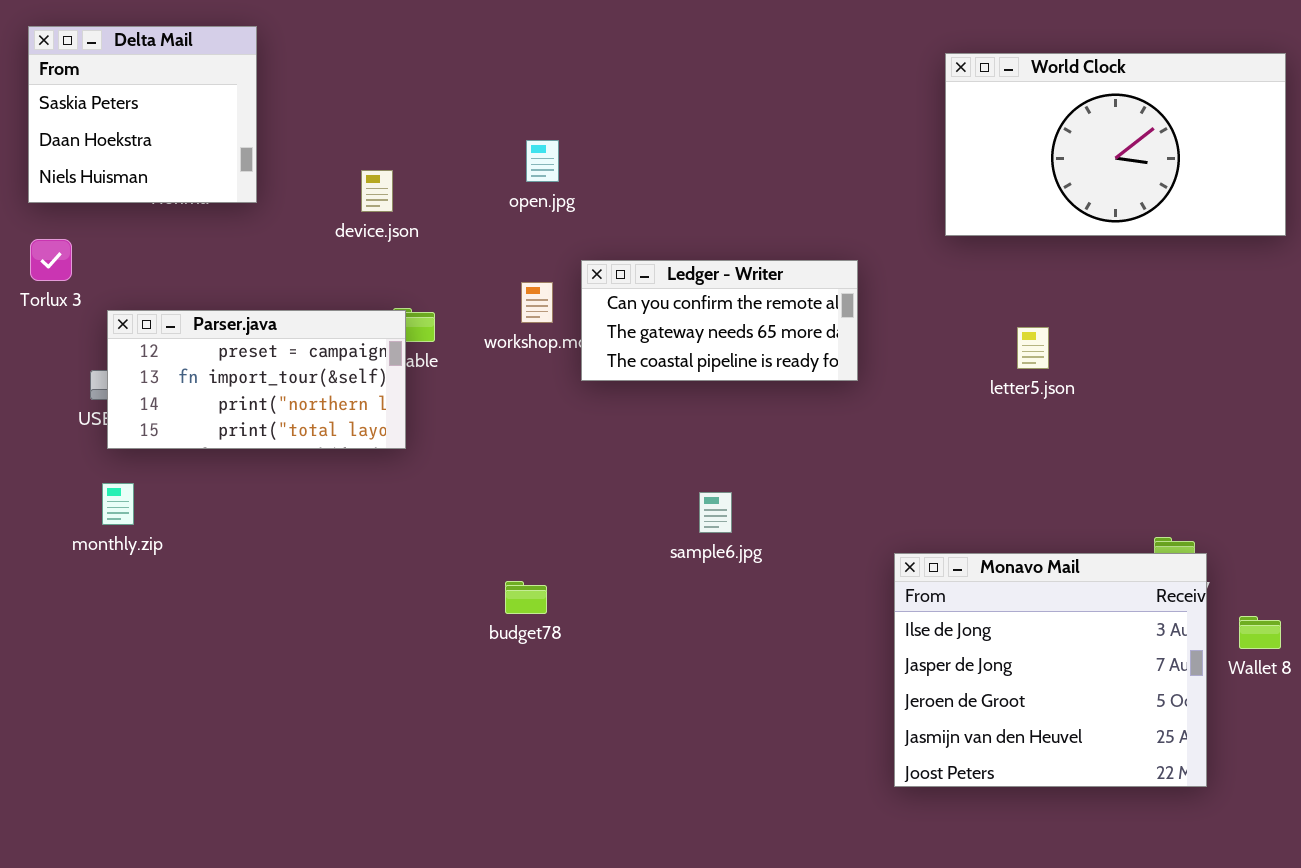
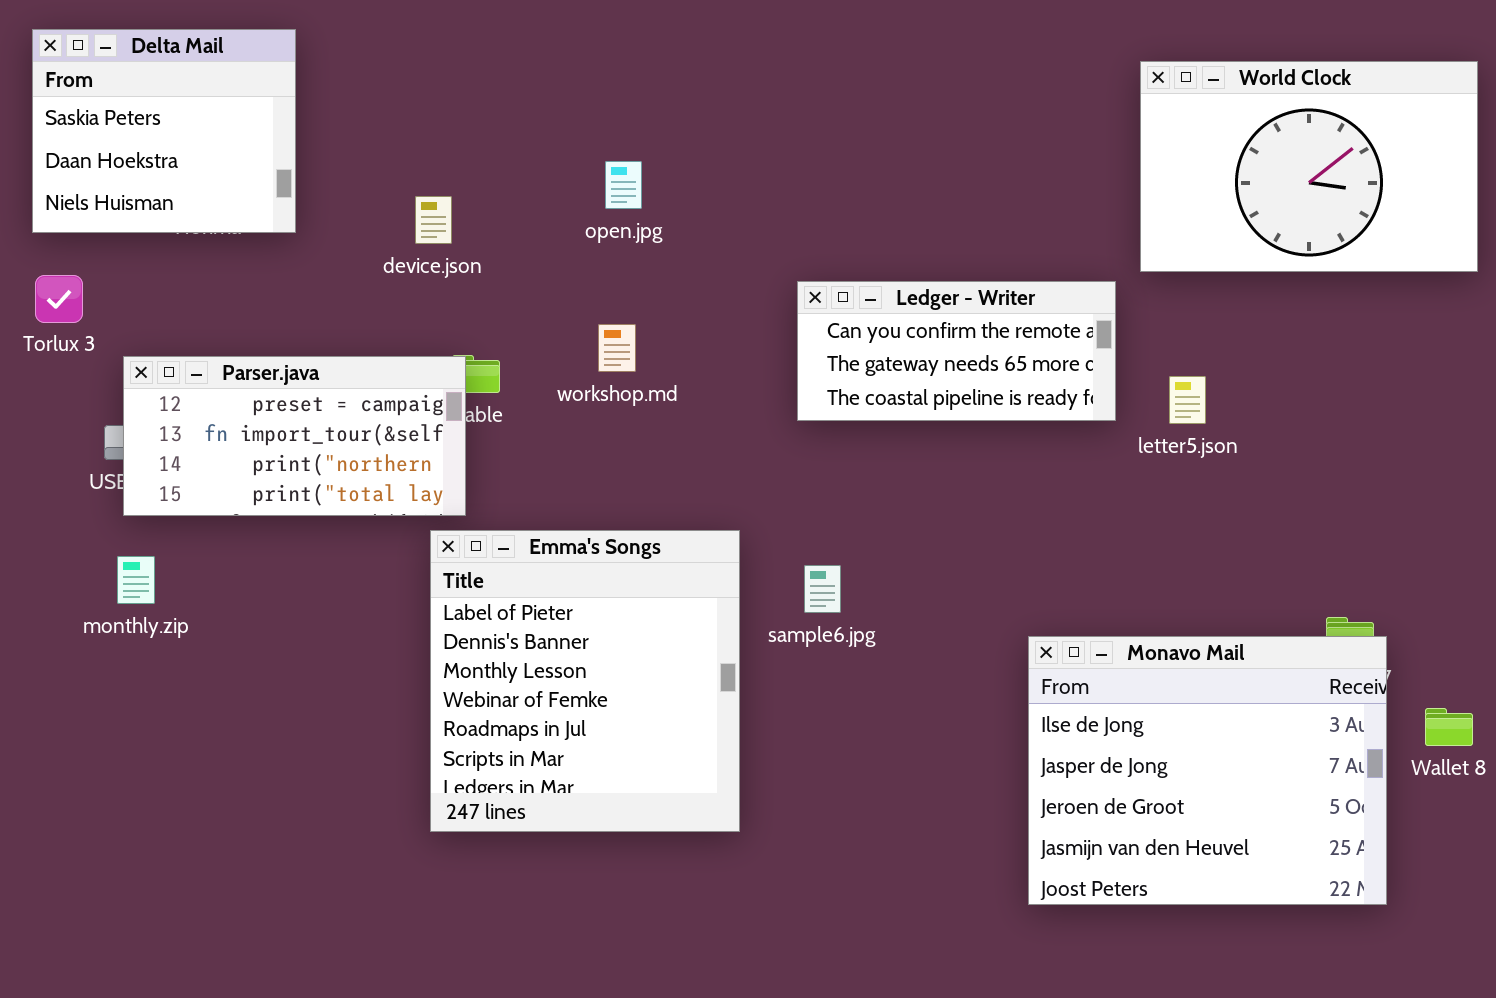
World Clock: [945,53,1286,236] -> [1140,61,1478,272], resized
Ledger - Writer: [581,260,858,381] -> [797,281,1116,421], moved
Emma's Songs: none -> [430,530,740,832], opened

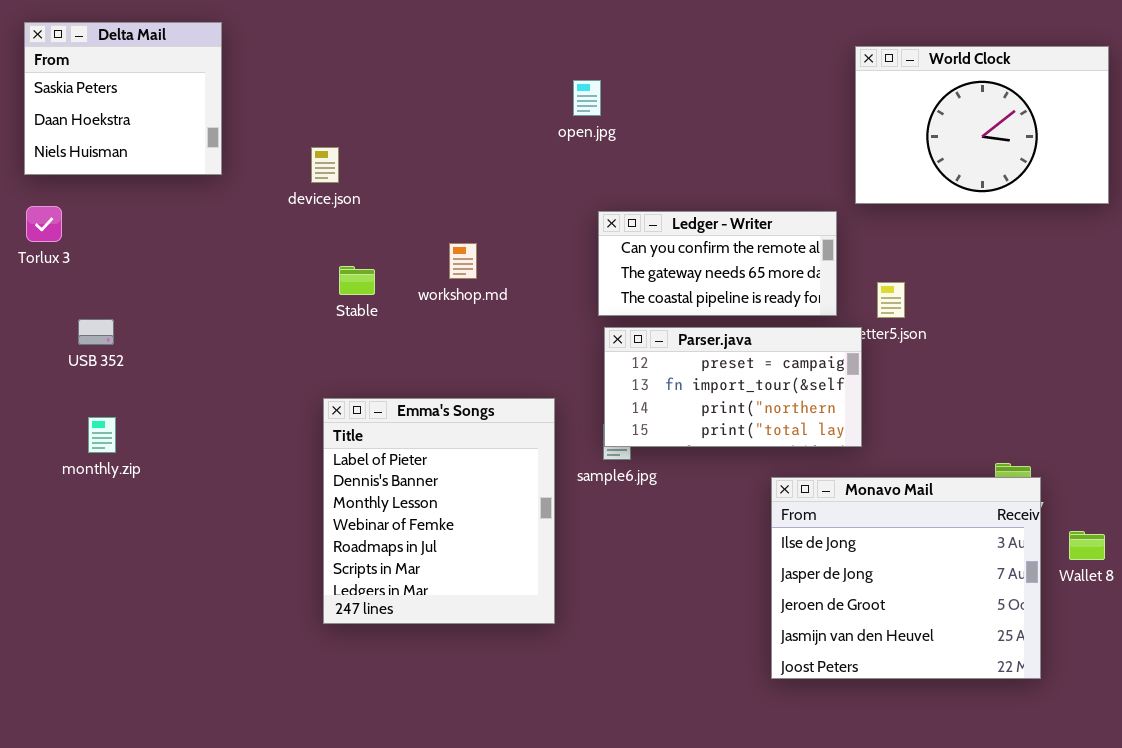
open.jpg: [605,161,642,209] -> [573,80,601,116], moved
Parser.java: [123,356,466,516] -> [604,327,862,447], moved

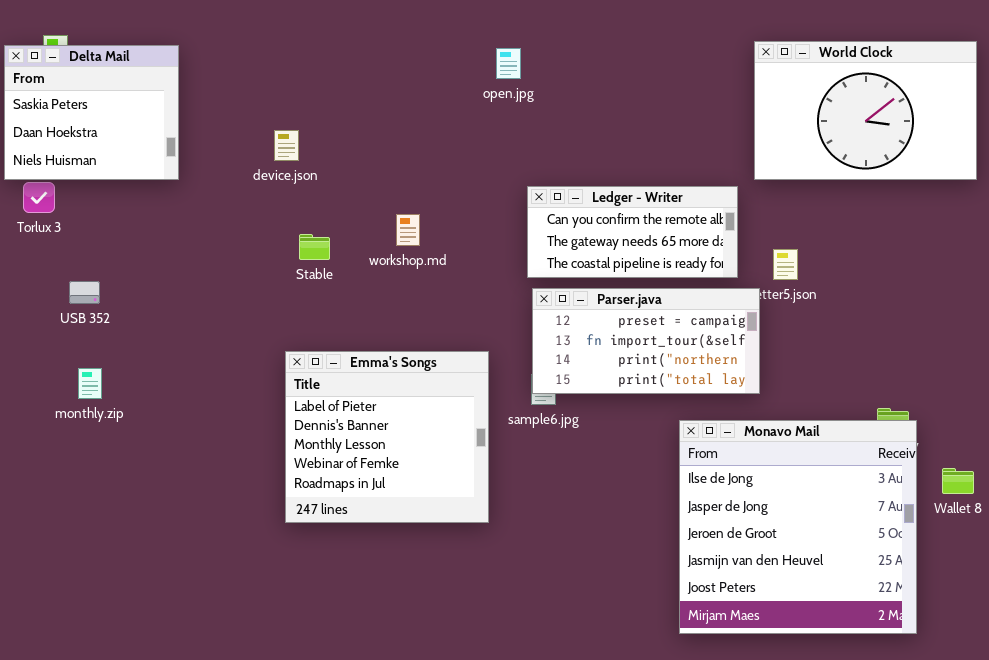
Delta Mail: [24,22,222,175] -> [4,45,179,180], moved
open.jpg: [573,80,601,116] -> [496,48,521,79], moved
Emma's Songs: [323,398,555,624] -> [285,351,489,523], resized
Monavo Mail: [771,477,1041,679] -> [679,420,917,634], resized

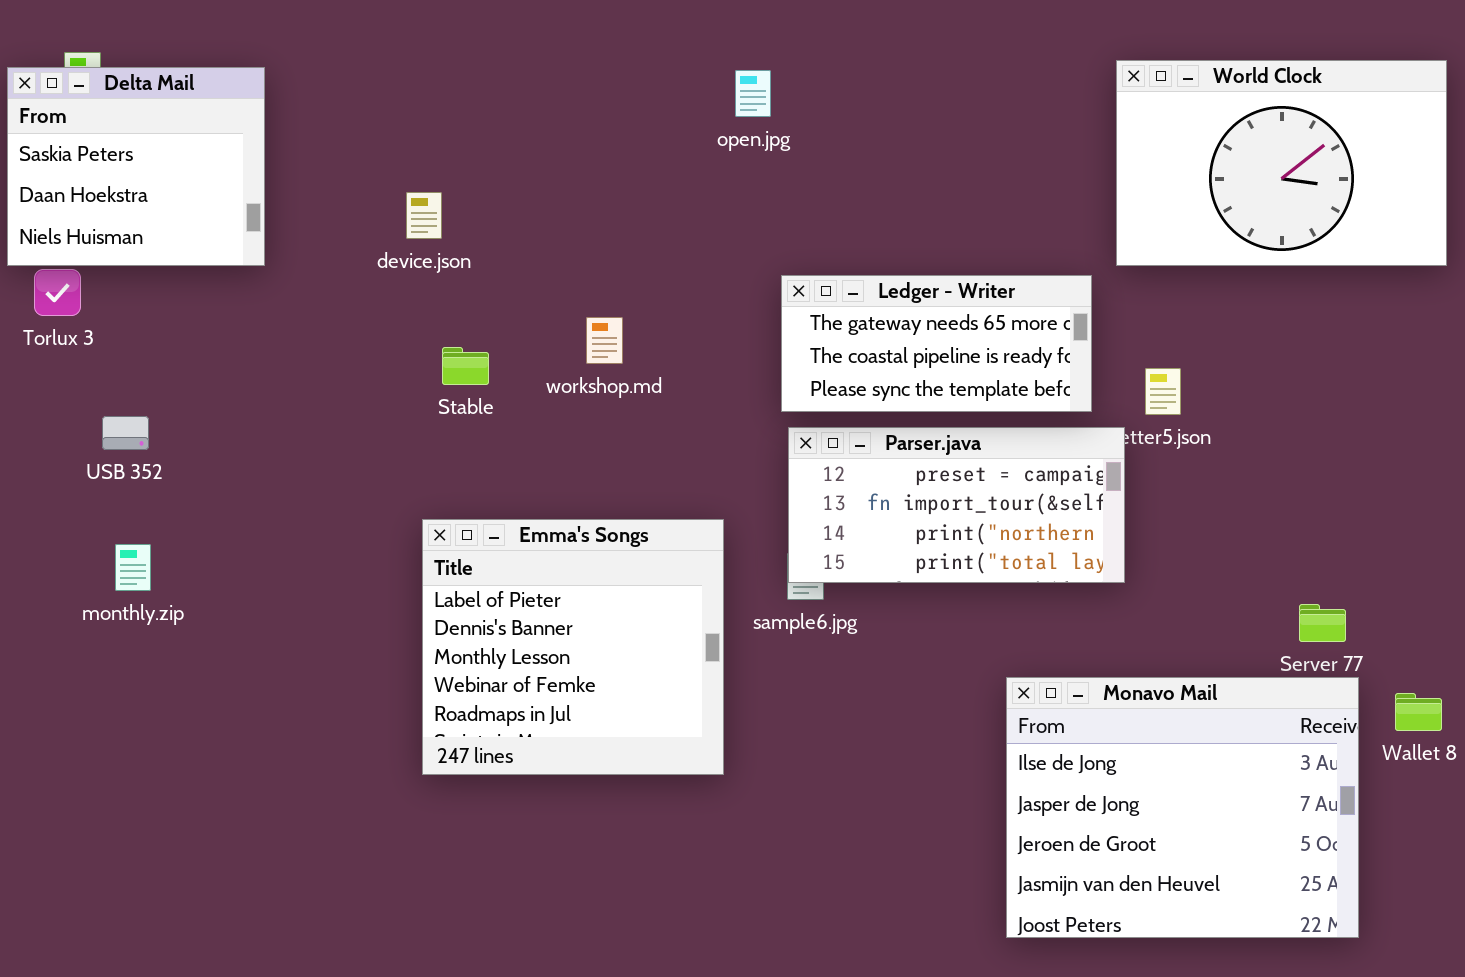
Ledger - Writer: [527,186,738,278] -> [781,275,1092,412], scrolled down 1 row
Monavo Mail: [679,420,917,634] -> [1006,677,1359,938], resized

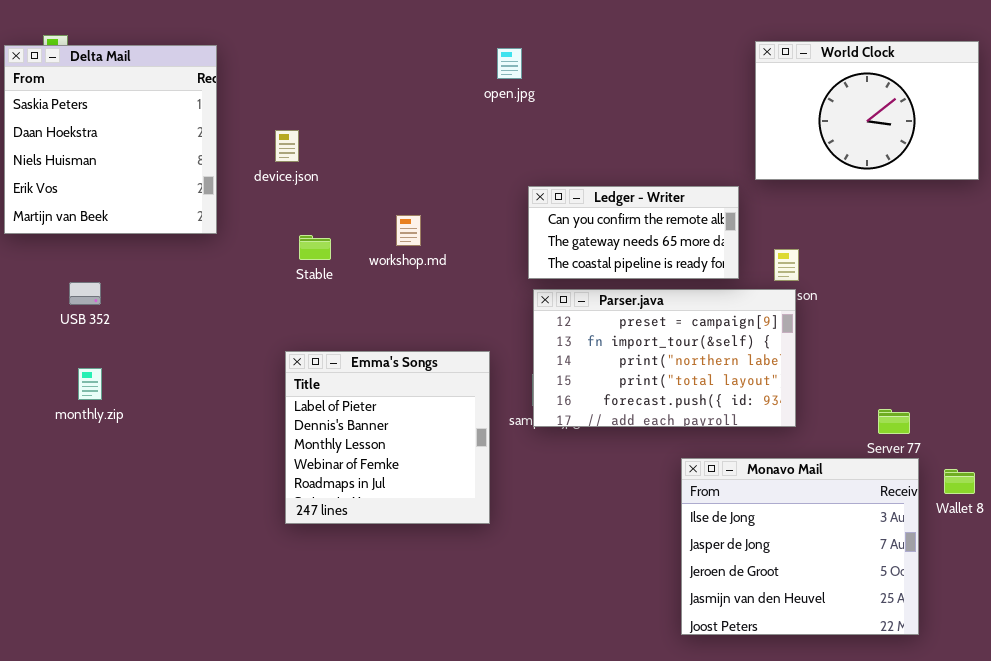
Delta Mail: [7,67,265,266] -> [4,45,217,234], resized
Ledger - Writer: [781,275,1092,412] -> [528,186,739,279], scrolled up 1 row
Parser.java: [788,427,1125,583] -> [533,289,796,427], resized

